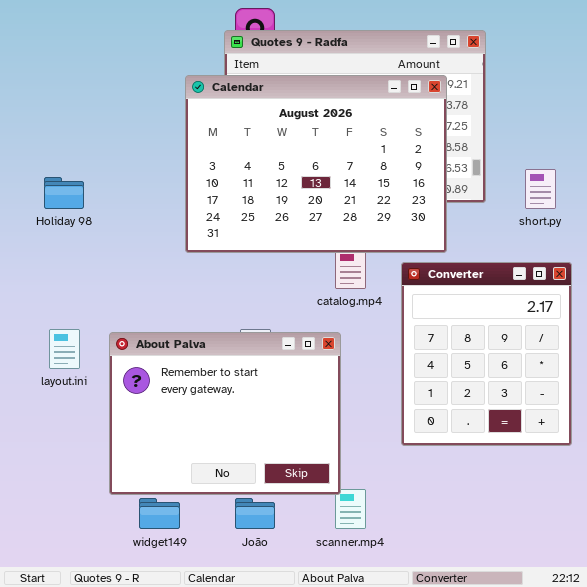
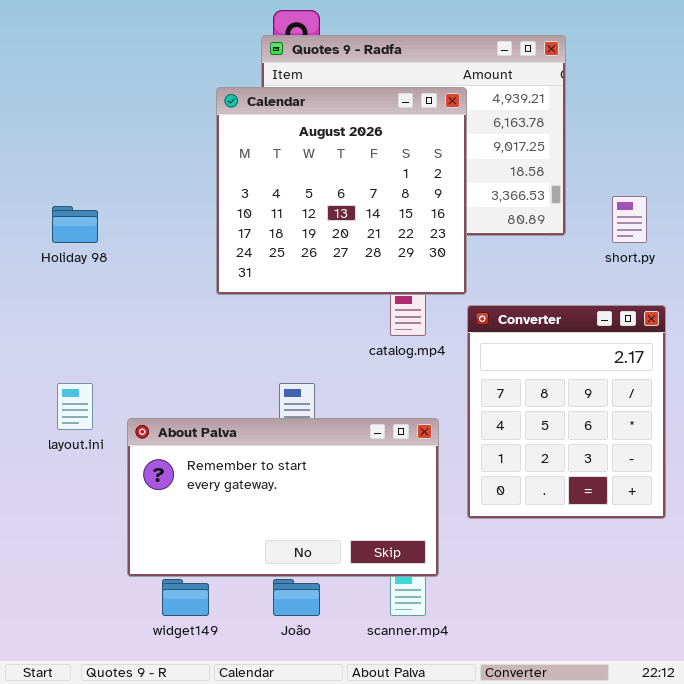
Calendar: [185,75,447,253] -> [216,87,467,295], resized
About Palva: [109,332,341,495] -> [127,418,439,577], resized

